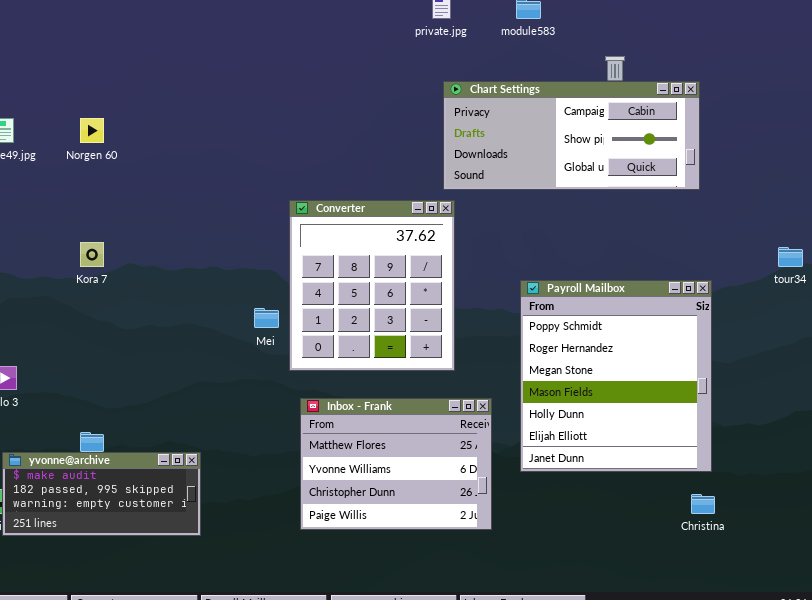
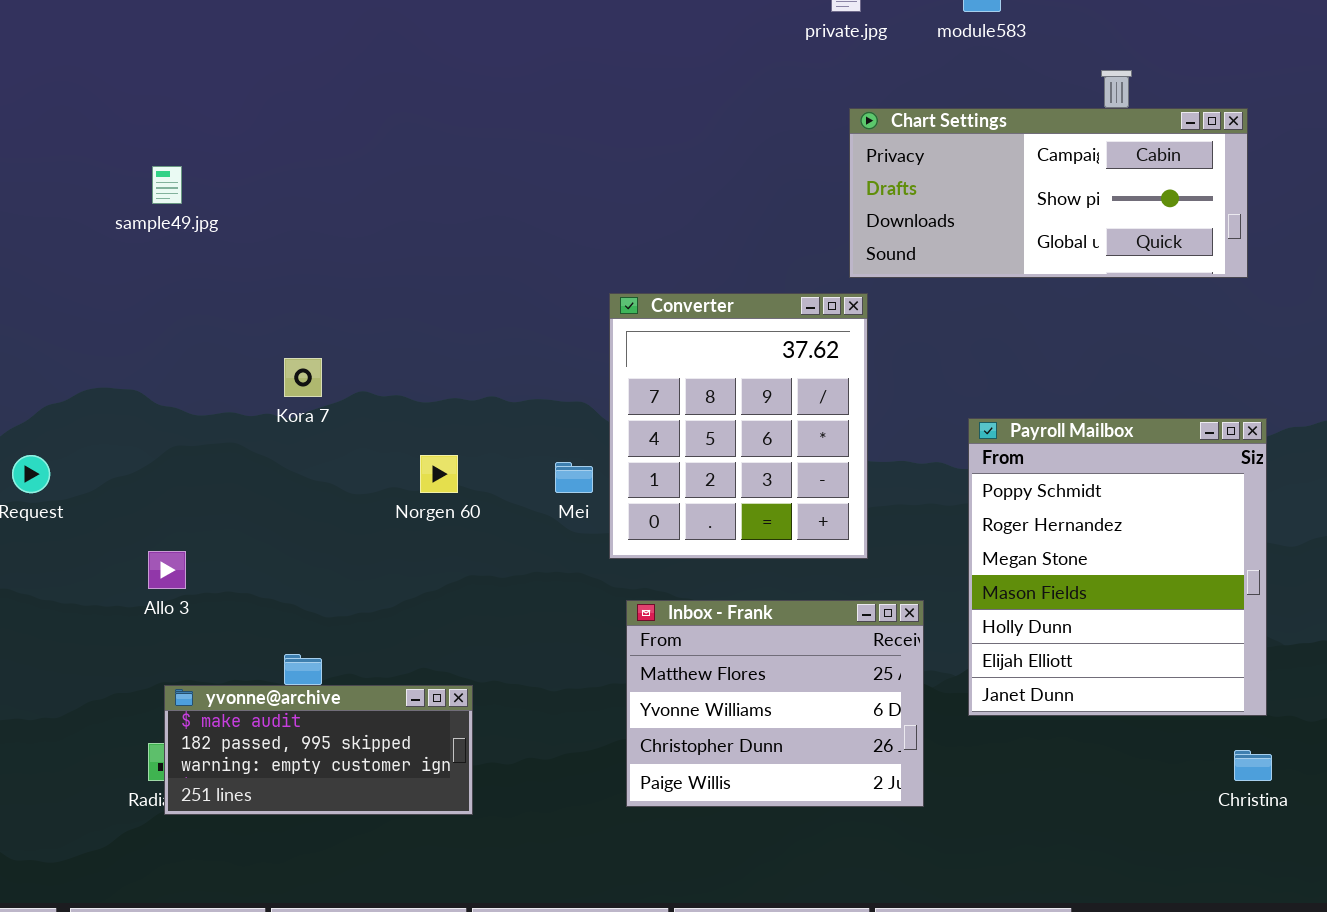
Norgen 60: [80,118,104,143] -> [420,455,458,493], moved

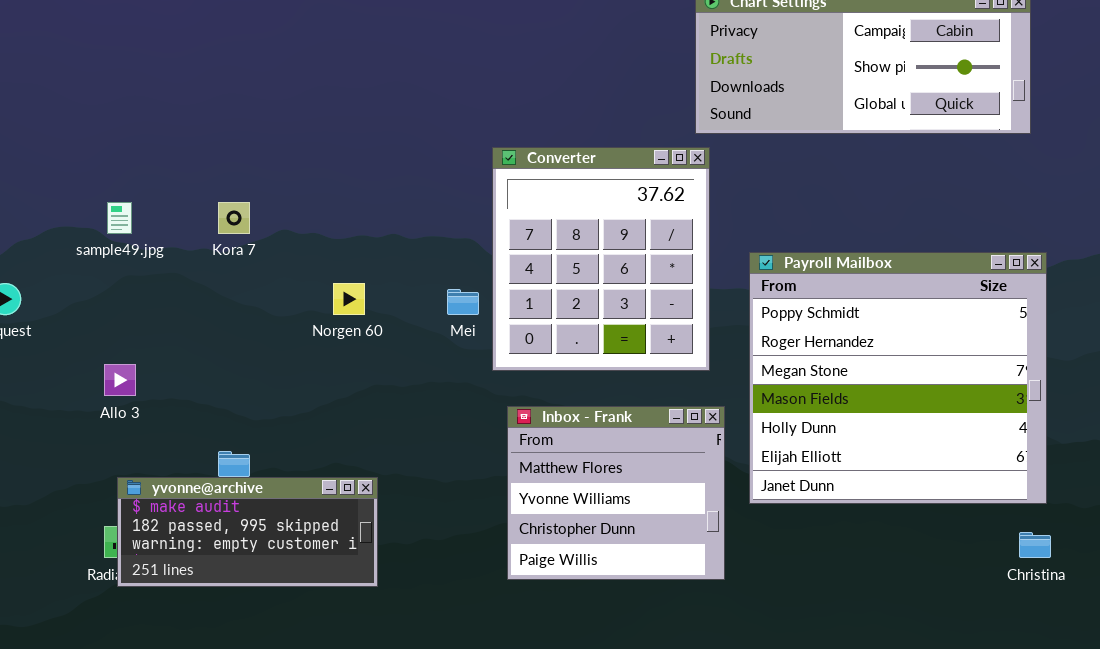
sample49.jpg: [152,166,182,204] -> [107,202,132,234], moved
Payroll Mailbox: [968,418,1267,716] -> [749,252,1047,504], resized
Inbox - Frank: [626,600,924,807] -> [507,406,725,580], resized

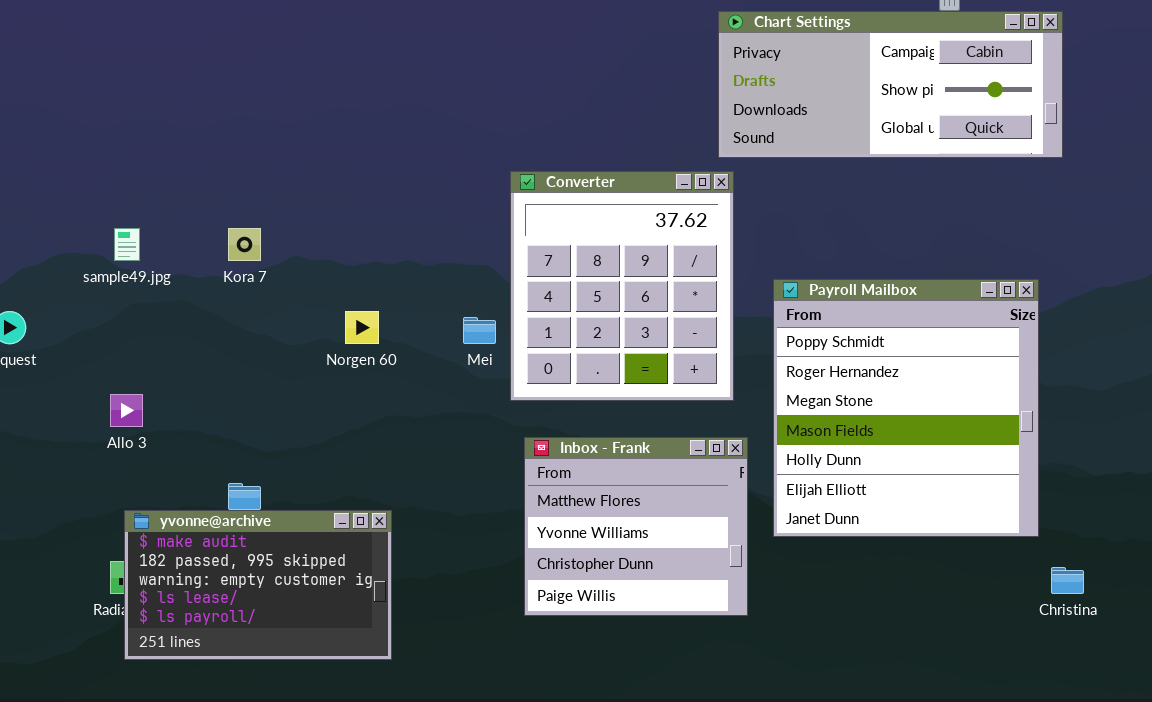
Payroll Mailbox: [749,252,1047,504] -> [773,279,1039,537], resized
yvonne@archive: [117,477,378,587] -> [124,510,392,660], resized

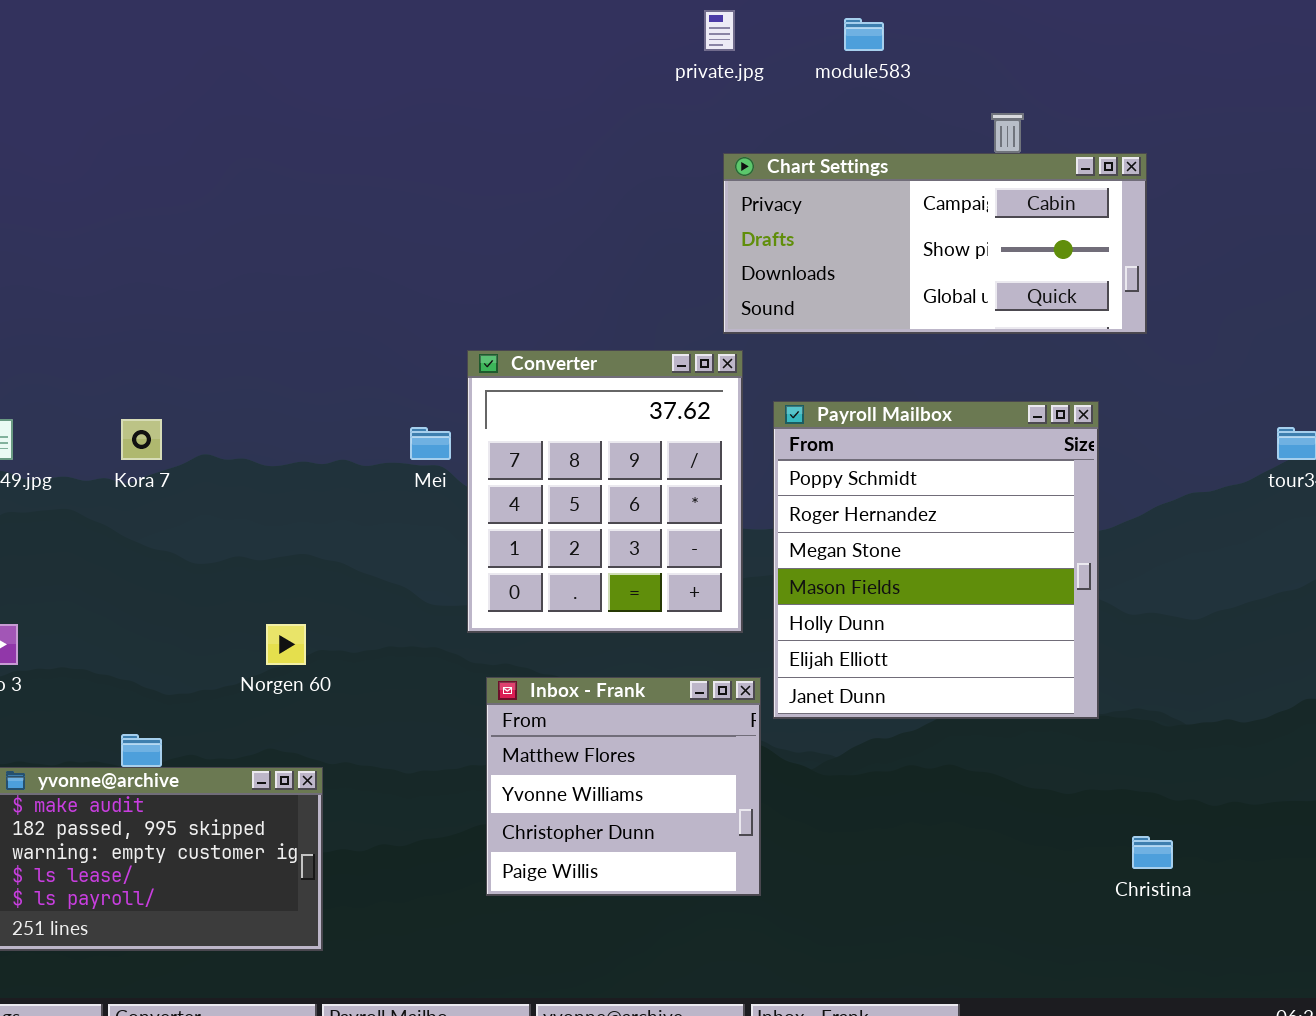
Payroll Mailbox: [773,279,1039,537] -> [773,401,1099,719], moved
Norgen 60: [345,311,379,344] -> [266,624,306,665], moved
Mei: [463,317,496,344] -> [410,427,451,460], moved

